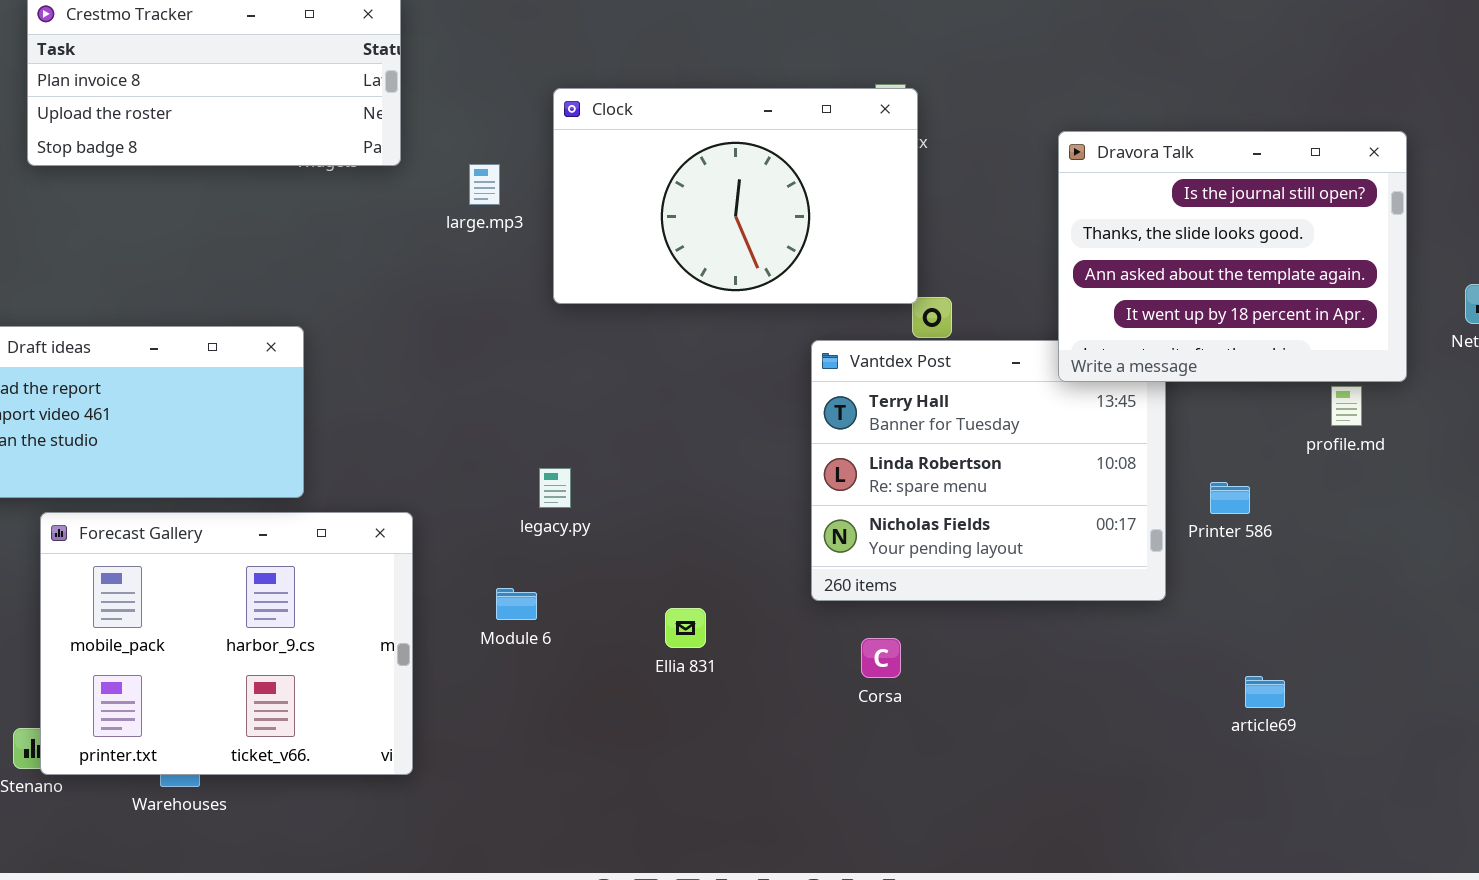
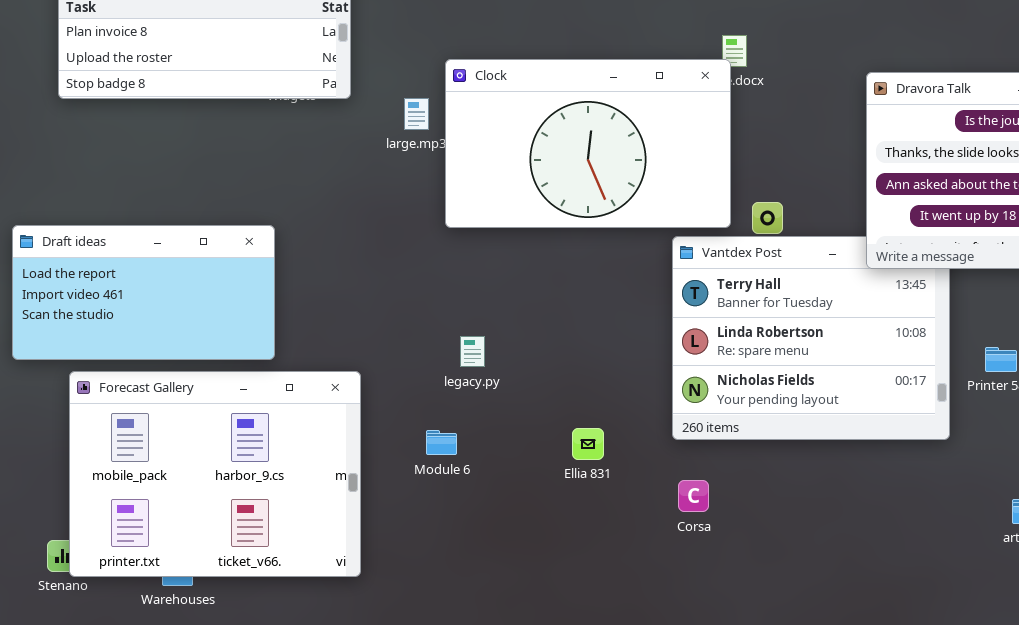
Clock: [553,88,918,304] -> [445,59,731,228], moved
Ellia 831: [665,608,706,648] -> [572,428,604,460], moved
Corsa: [861,638,901,678] -> [678,480,709,512], moved

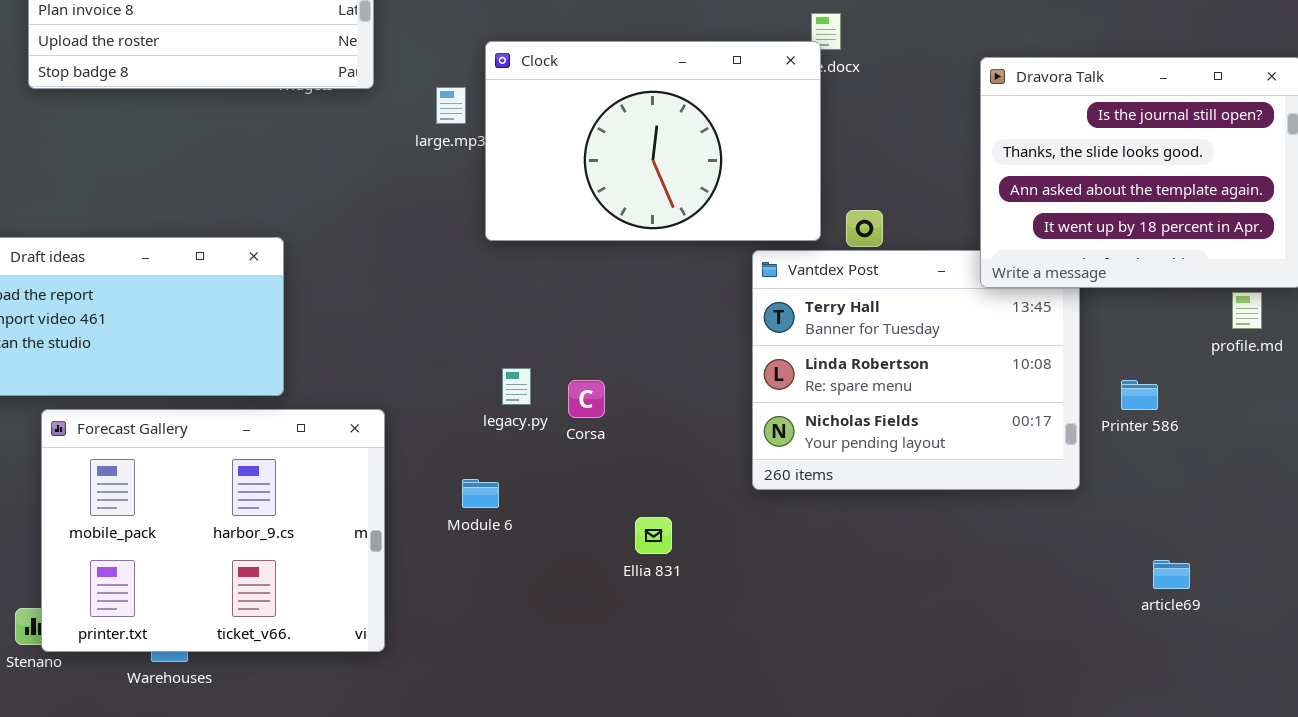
Ellia 831: [572,428,604,460] -> [635,517,672,554], moved
Corsa: [678,480,709,512] -> [568,380,605,418], moved

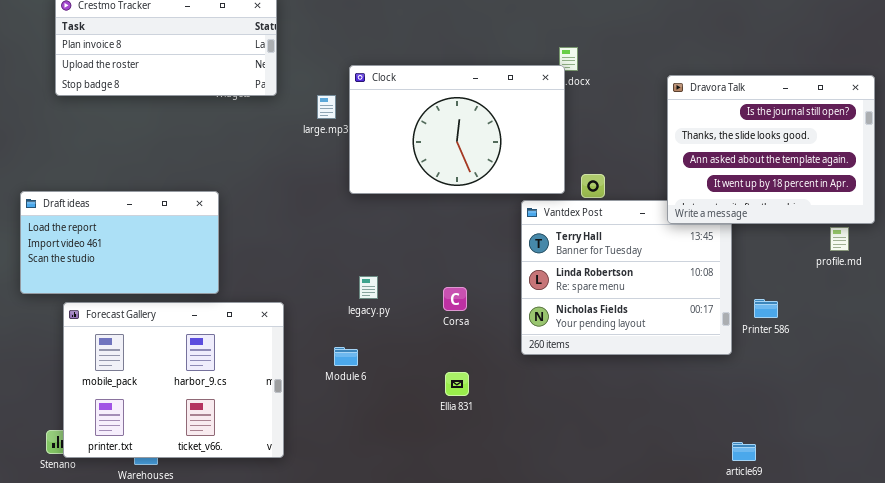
Corsa: [568,380,605,418] -> [443,287,467,311], moved
Printer 586: [1121,380,1158,410] -> [754,299,778,318], moved
article69: [1153,560,1190,589] -> [732,442,756,461], moved

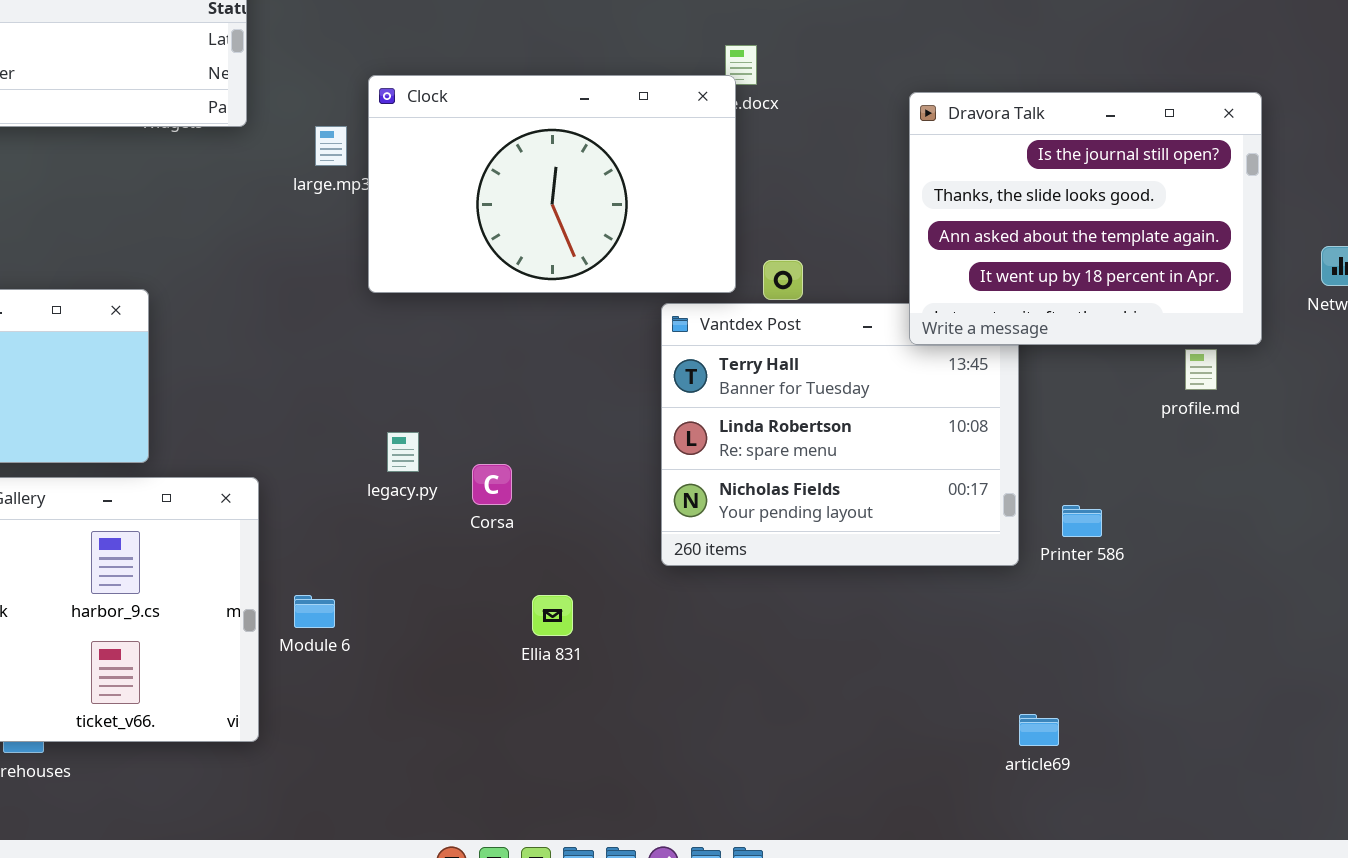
Corsa: [443,287,467,311] -> [472,464,512,505], moved
Printer 586: [754,299,778,318] -> [1062,505,1102,537], moved
Module 6: [334,347,358,366] -> [294,595,335,628], moved

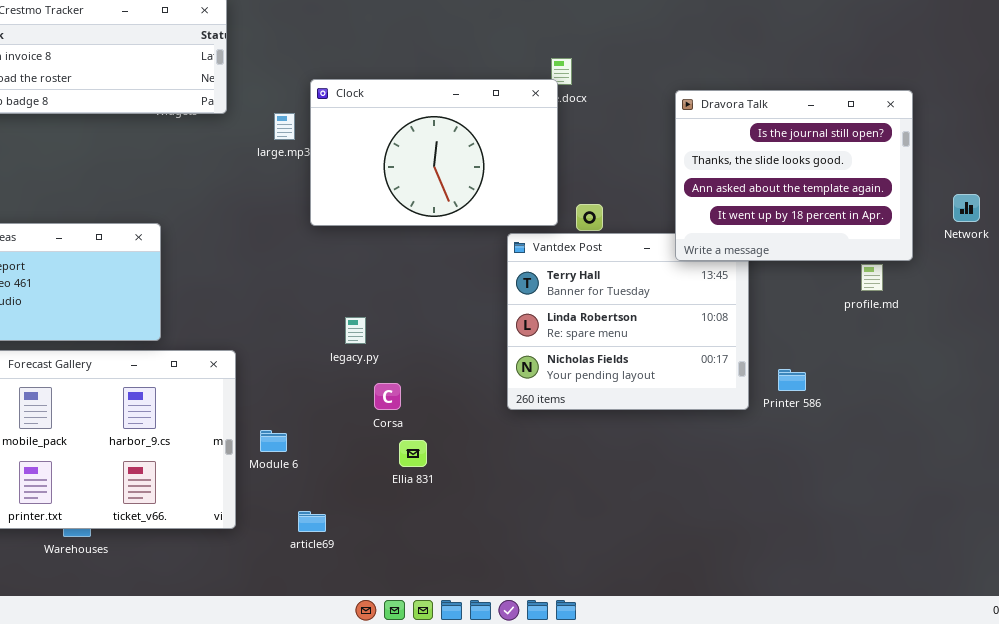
legacy.py: [387,432,419,472] -> [345,317,366,344], moved
Corsa: [472,464,512,505] -> [374,383,401,410], moved
Ellia 831: [532,595,573,636] -> [399,440,427,467], moved
article69: [1019,714,1059,746] -> [298,511,326,532], moved

